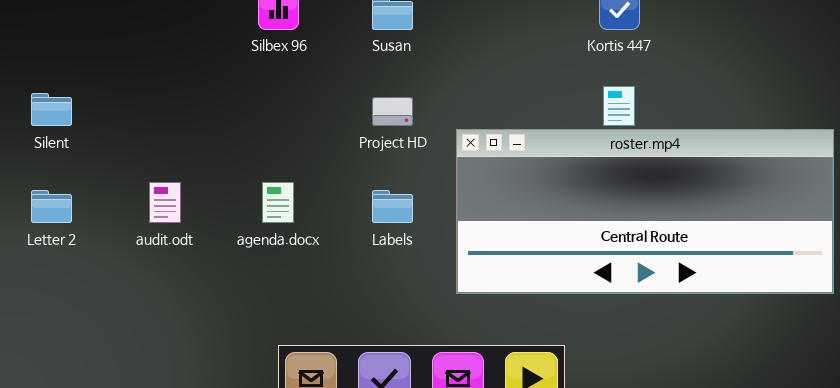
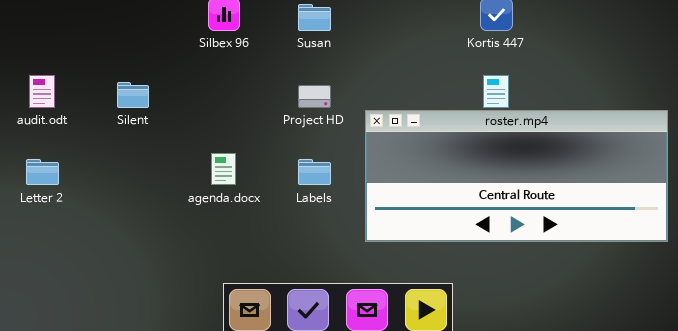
Silent: [31,93,72,126] -> [117,82,149,108], moved
audit.odt: [149,182,181,223] -> [29,75,55,108], moved

